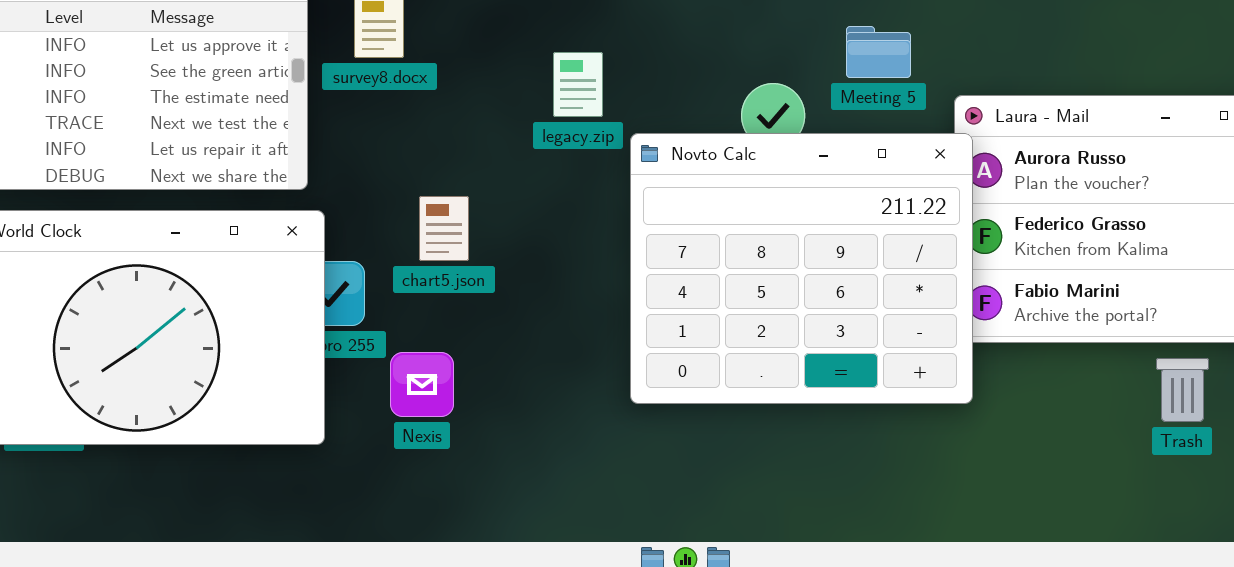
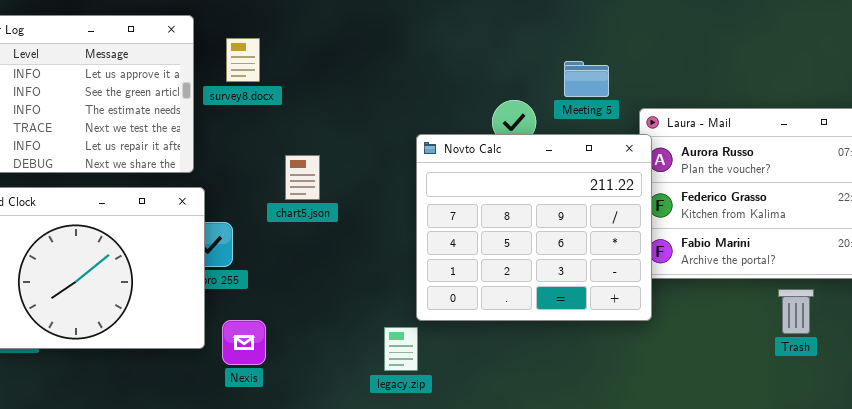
legacy.zip: [553,52,603,117] -> [384,327,418,371], moved
chart5.json: [419,196,469,261] -> [285,155,320,200], moved
Nexis: [390,352,454,417] -> [222,320,266,365], moved

